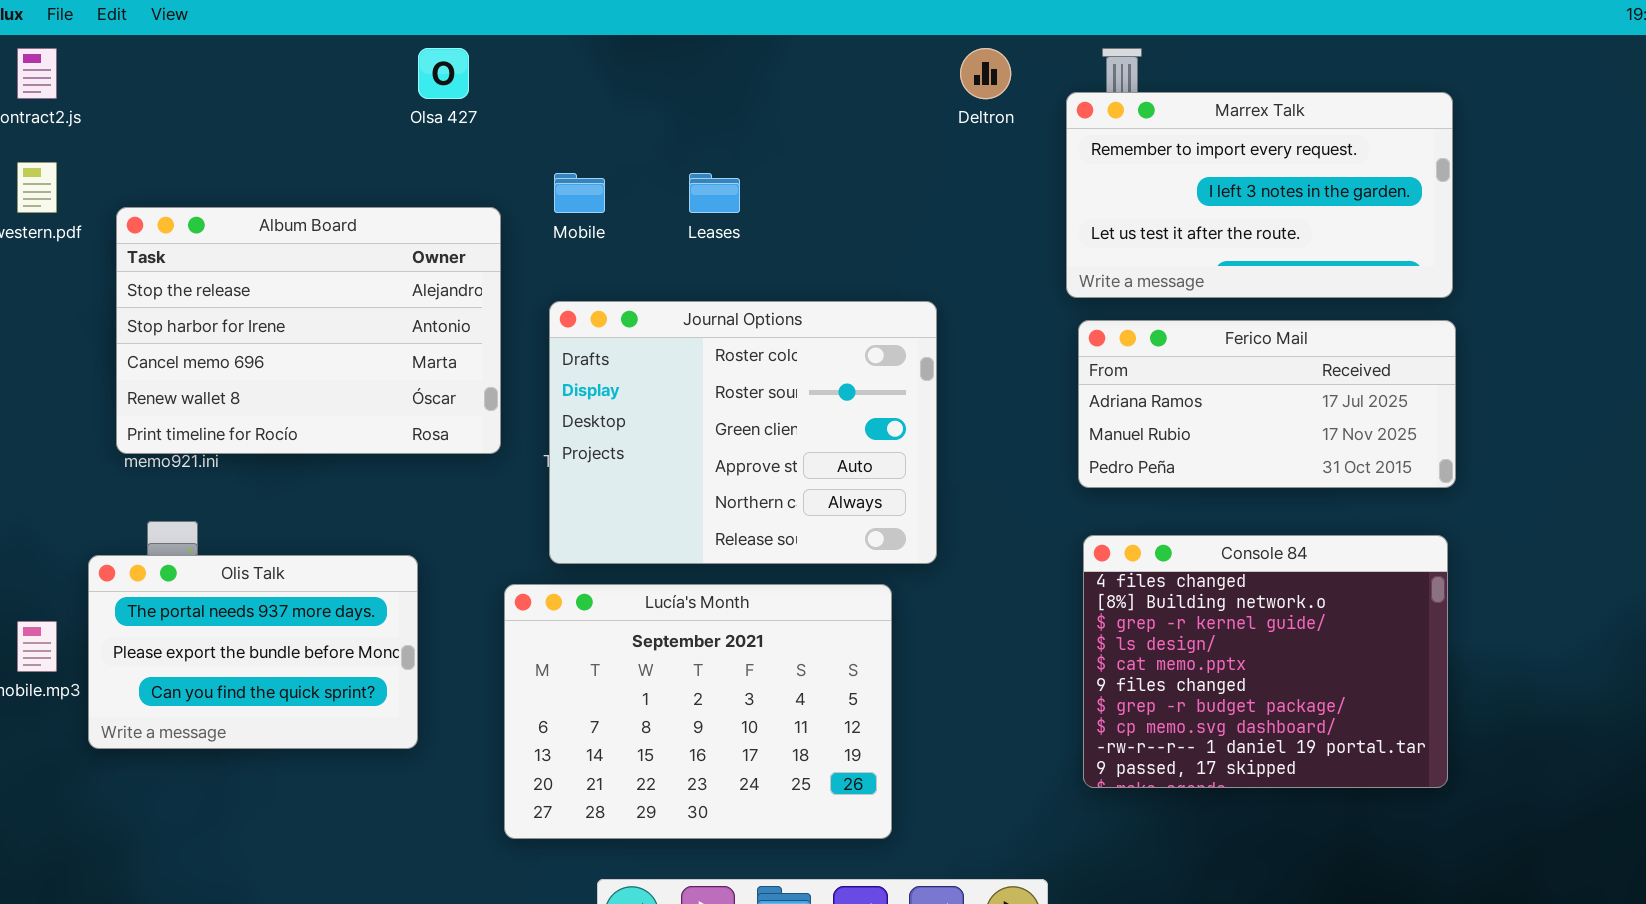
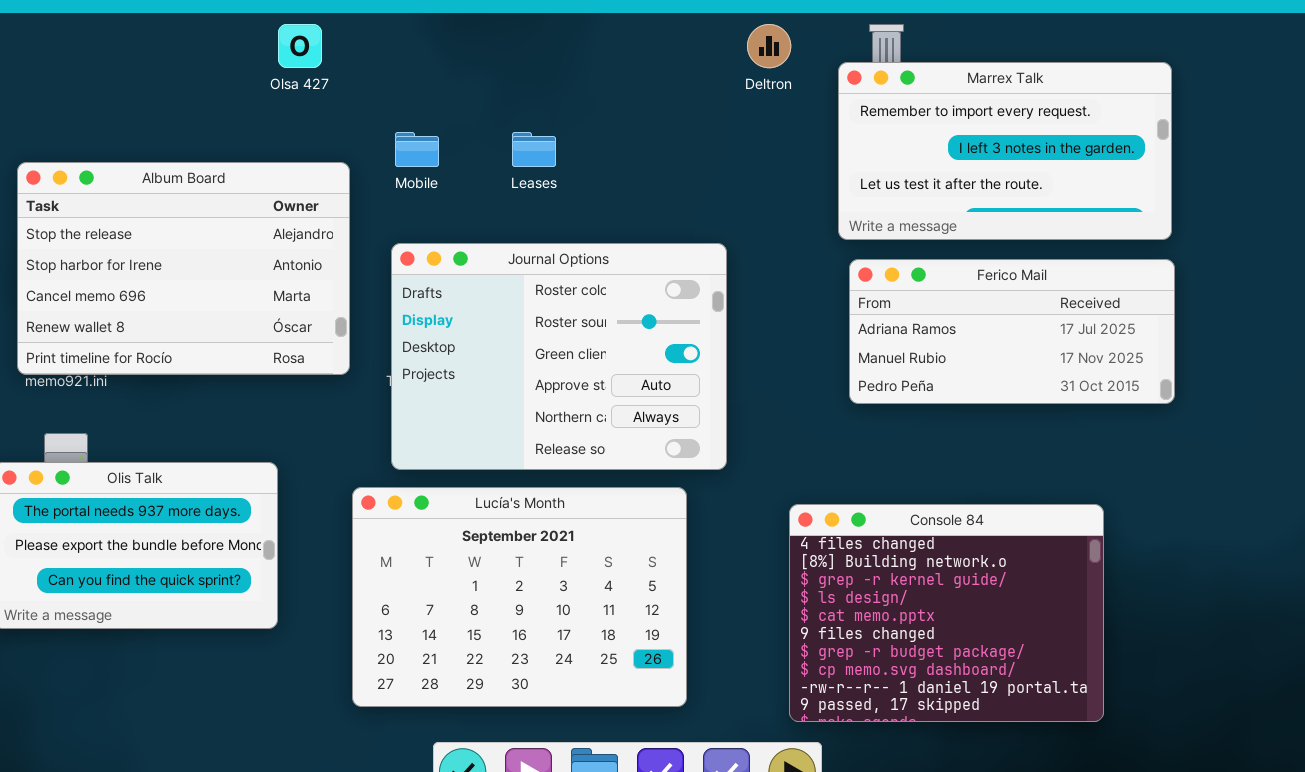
Console 84: [1083,535,1448,788] -> [789,504,1104,722], moved

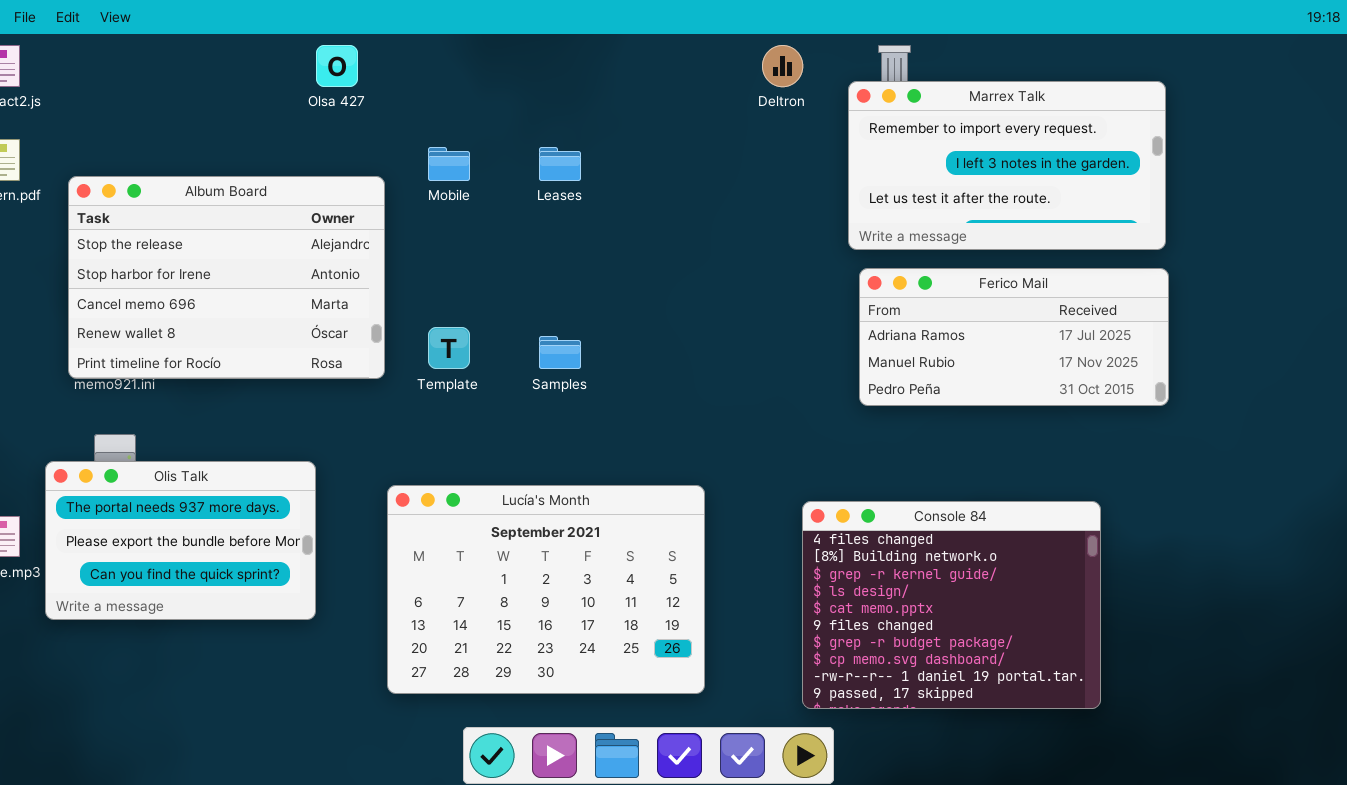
Journal Options: [391,243,727,470] -> none, closed

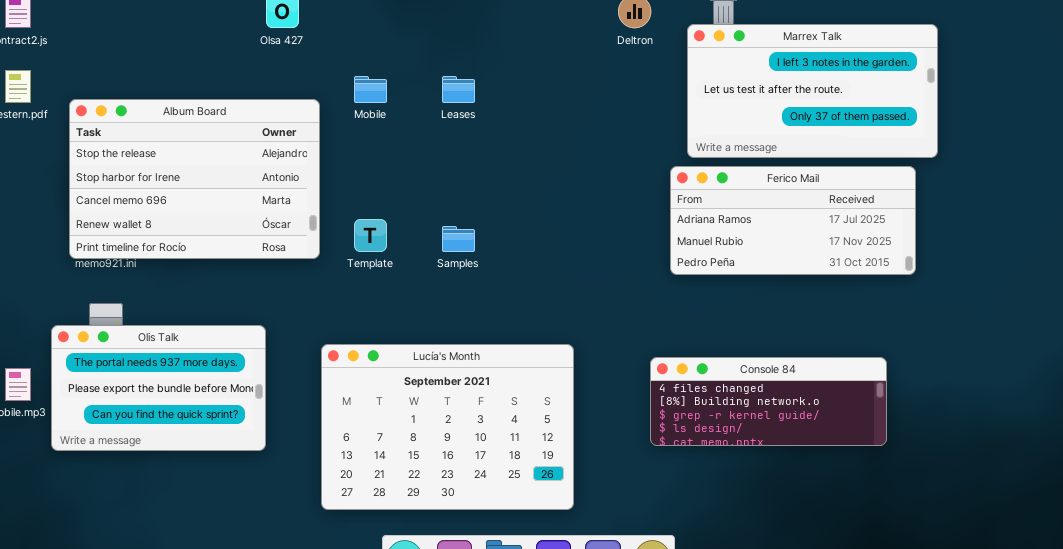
Marrex Talk: [848,81,1166,250] -> [687,24,938,158], scrolled down 1 row
Ferico Mail: [859,268,1169,406] -> [670,166,916,275], moved
Console 84: [802,501,1101,709] -> [650,357,887,446], resized

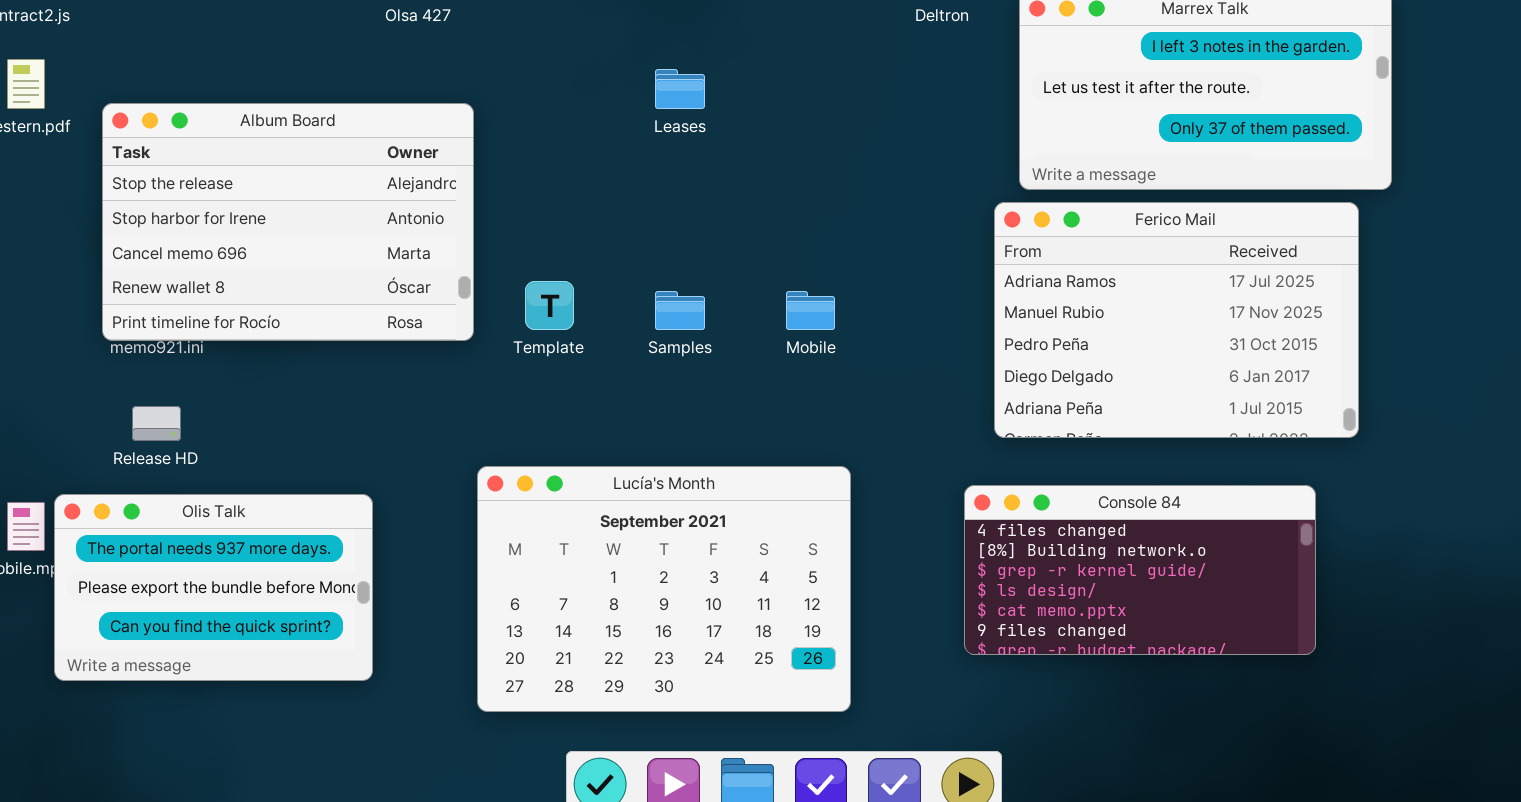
Mobile: [354,76,387,103] -> [786,291,835,330], moved
Ferico Mail: [670,166,916,275] -> [994,202,1359,438], resized
Olis Talk: [51,325,266,451] -> [54,494,373,681], moved
Console 84: [650,357,887,446] -> [964,485,1316,655], resized

